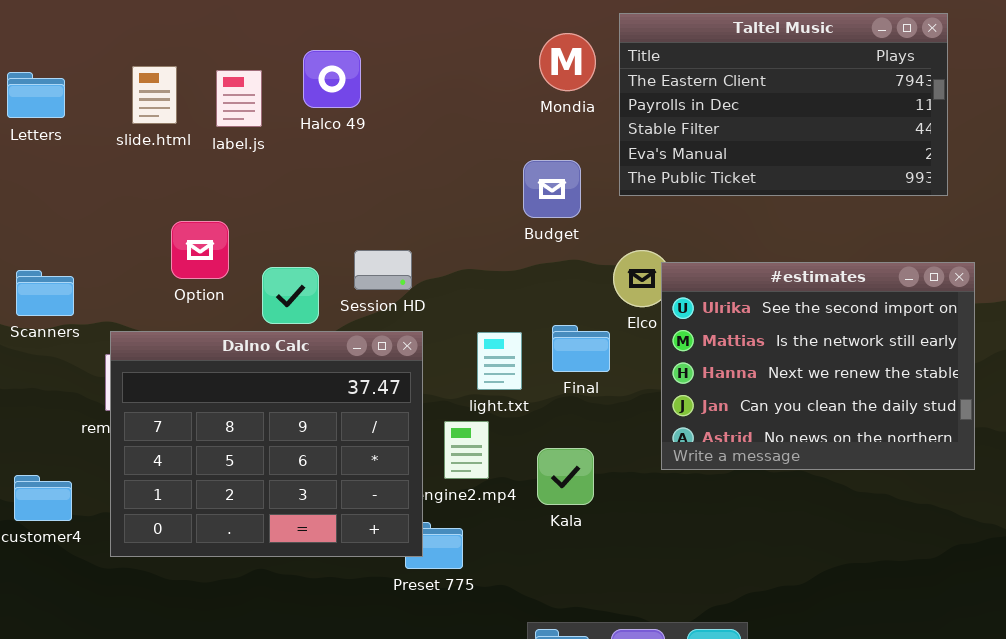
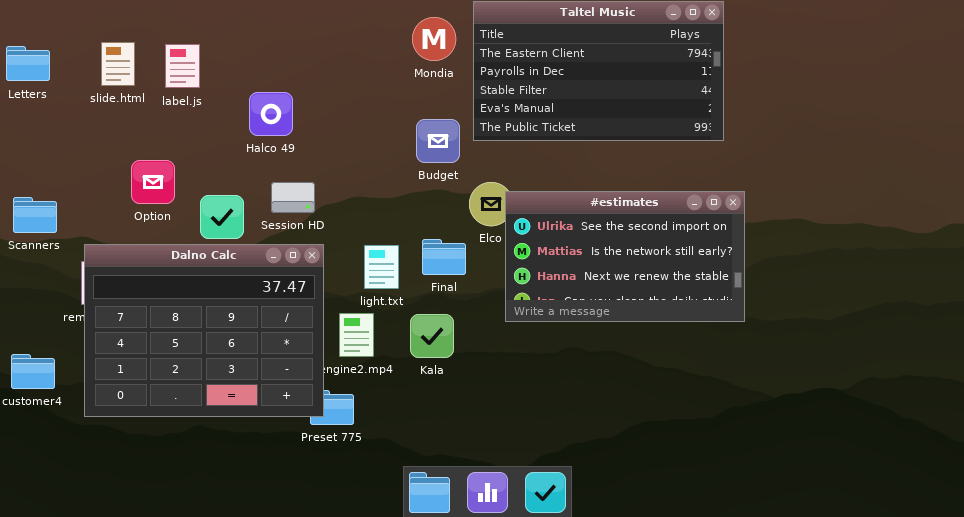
Halco 49: [303,50,361,108] -> [249,92,293,136], moved
Budget: [523,160,581,218] -> [416,119,460,163], moved
#estimates: [661,262,975,470] -> [505,191,745,322], resized
Kala: [537,448,594,505] -> [410,314,454,358], moved

